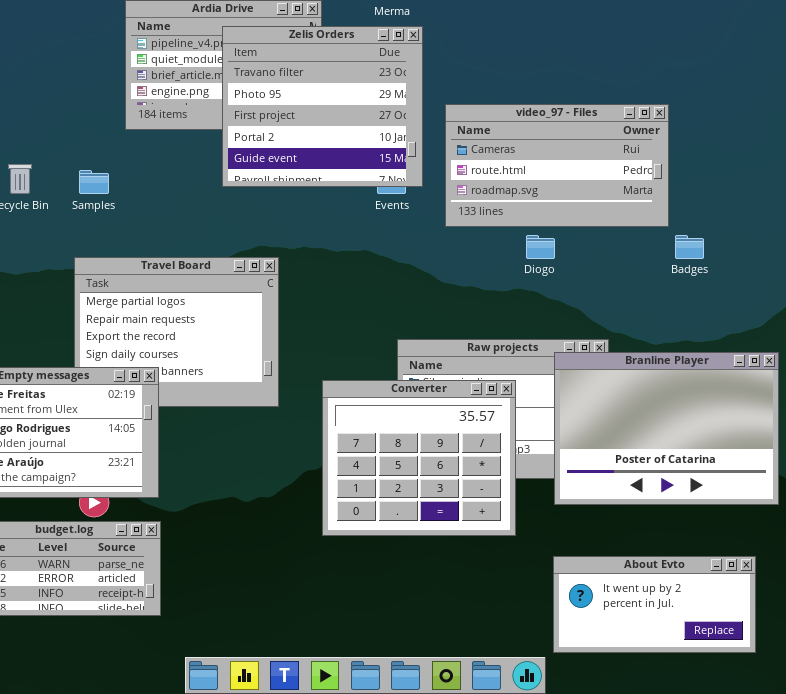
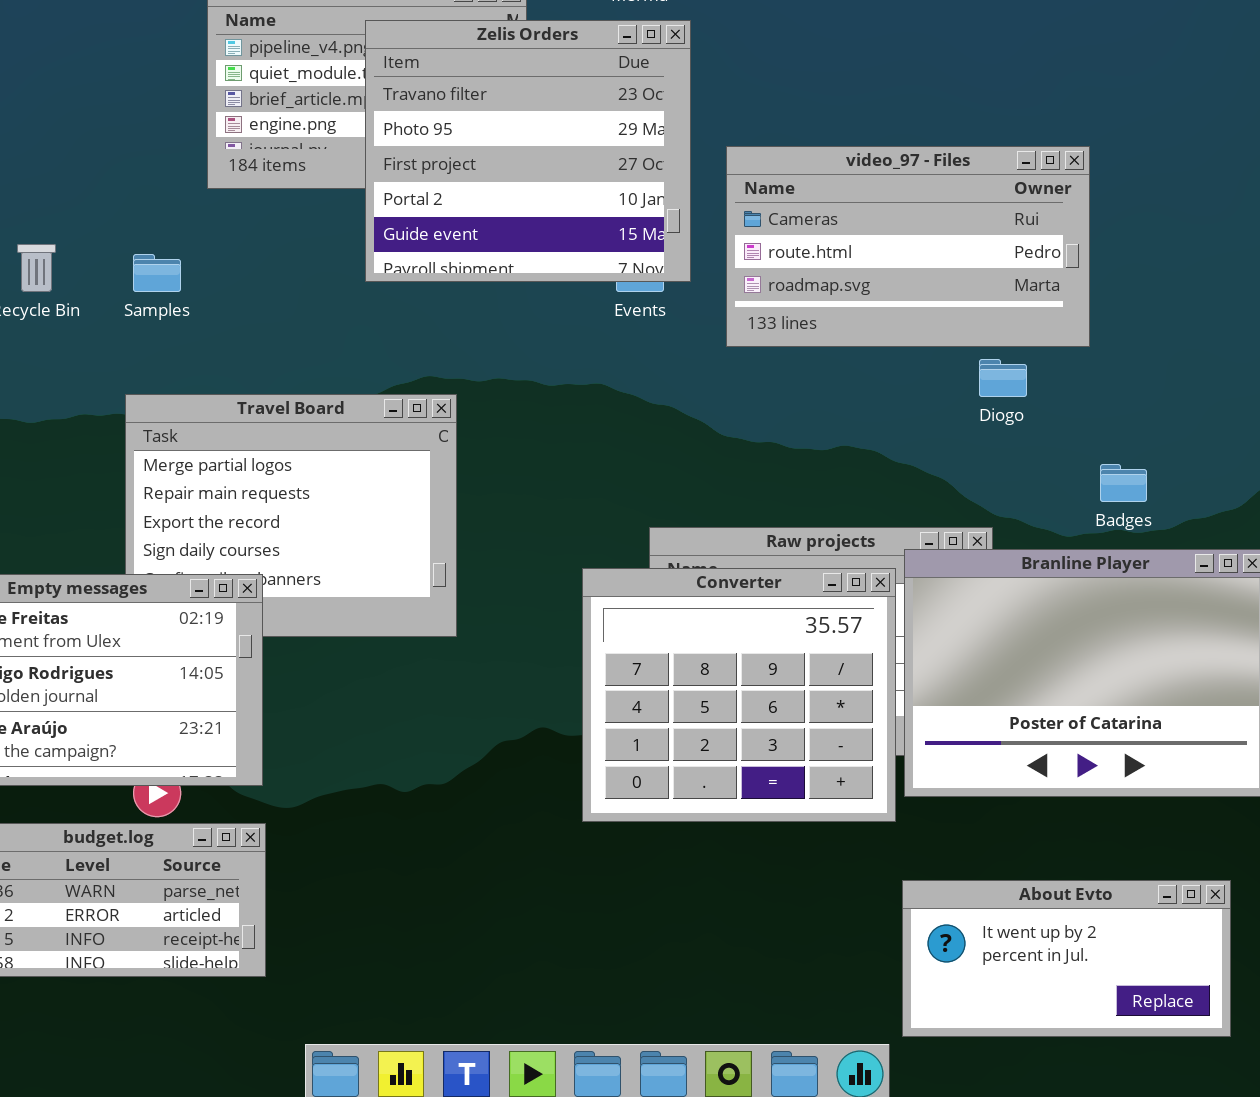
Diogo: [526,235,555,259] -> [979,359,1027,397], moved
Badges: [675,235,704,259] -> [1100,464,1147,502], moved
Converter: [322,380,516,536] -> [582,568,896,822], moved

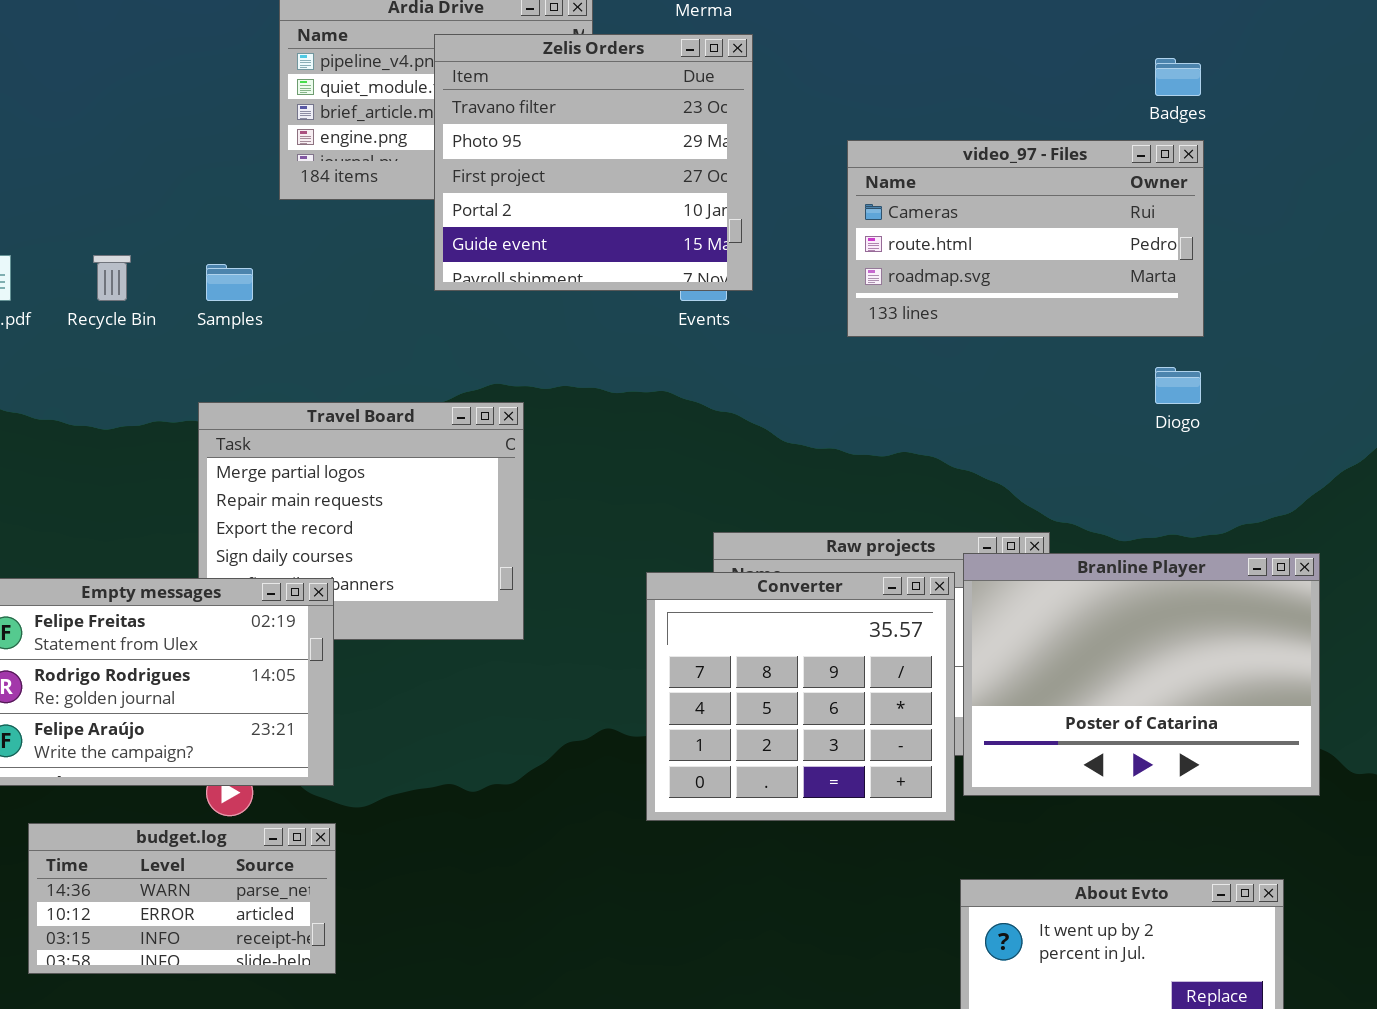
video_97 - Files: [726,146,1090,347] -> [847,140,1204,337], moved
Diogo: [979,359,1027,397] -> [1155,367,1201,404], moved
Badges: [1100,464,1147,502] -> [1155,58,1201,96], moved

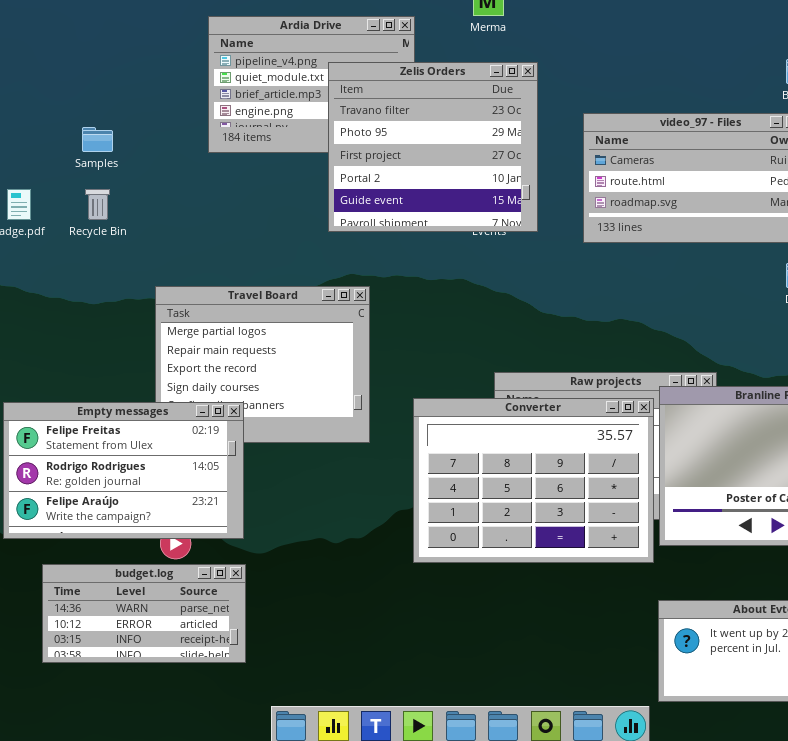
Zelis Orders: [434,34,753,291] -> [328,62,538,232], moved
Samples: [206,264,253,301] -> [82,127,113,152], moved
Converter: [646,572,955,821] -> [413,398,654,563], resized

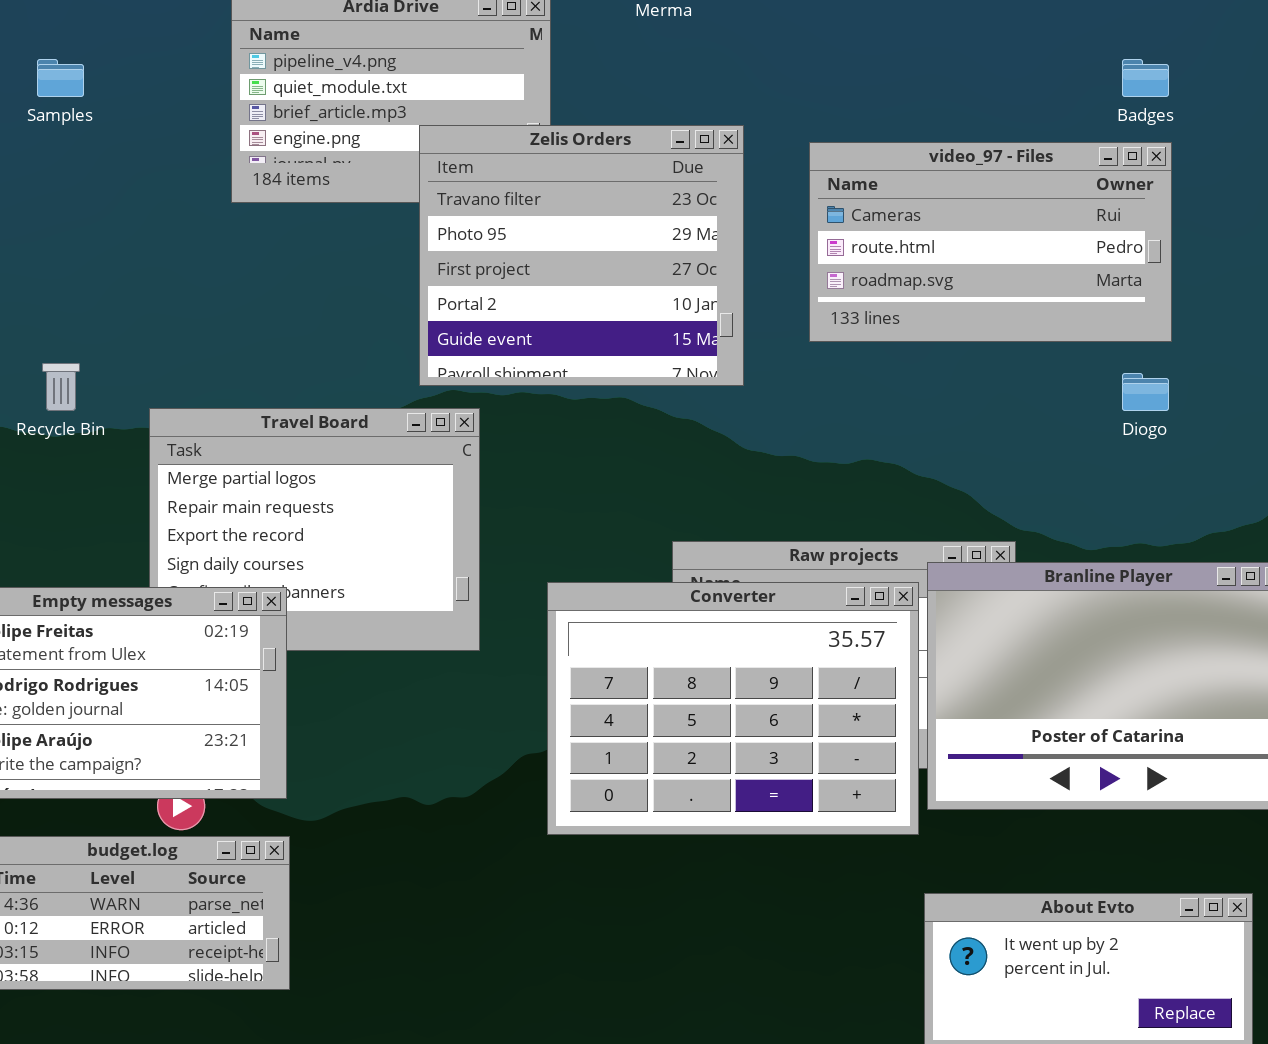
Zelis Orders: [328,62,538,232] -> [419,125,744,386], moved
Samples: [82,127,113,152] -> [37,59,84,97], moved
Recycle Bin: [85,189,110,220] -> [42,363,80,411], moved

